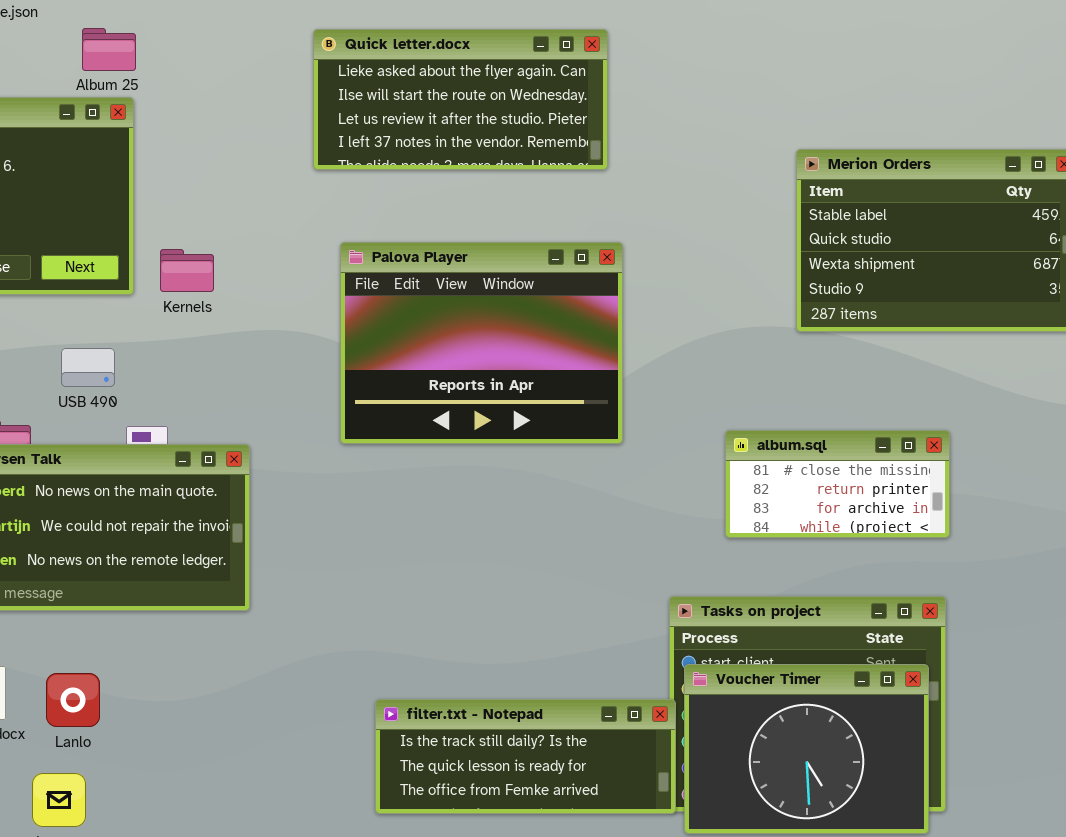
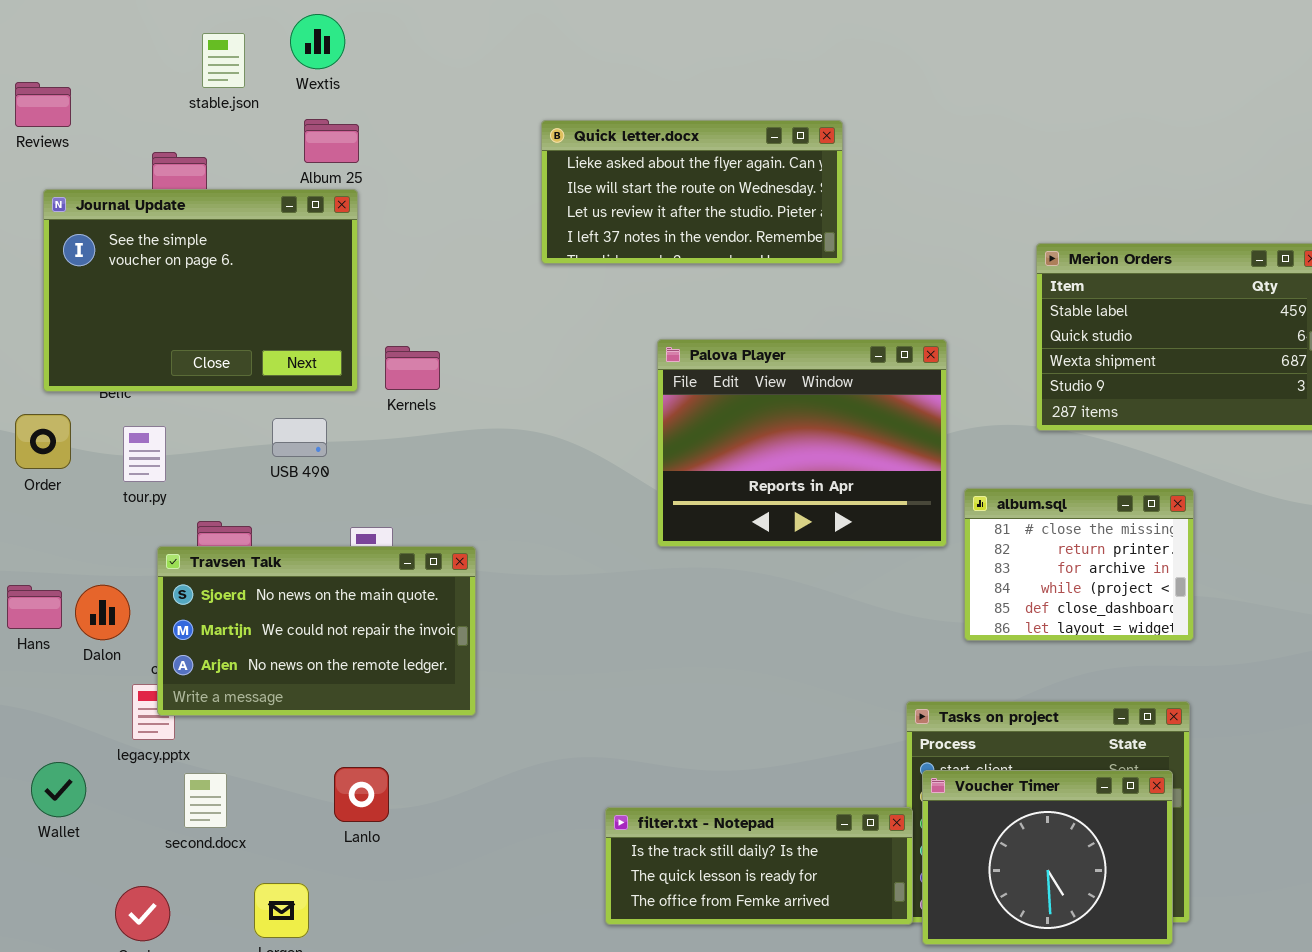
Palova Player: [340,242,623,444] -> [657,339,947,547], moved
USB 490: [61,348,115,387] -> [272,418,327,457], moved
album.sql: [725,430,950,538] -> [964,488,1194,641], resized
Lanlo: [46,673,100,727] -> [334,767,389,822], moved

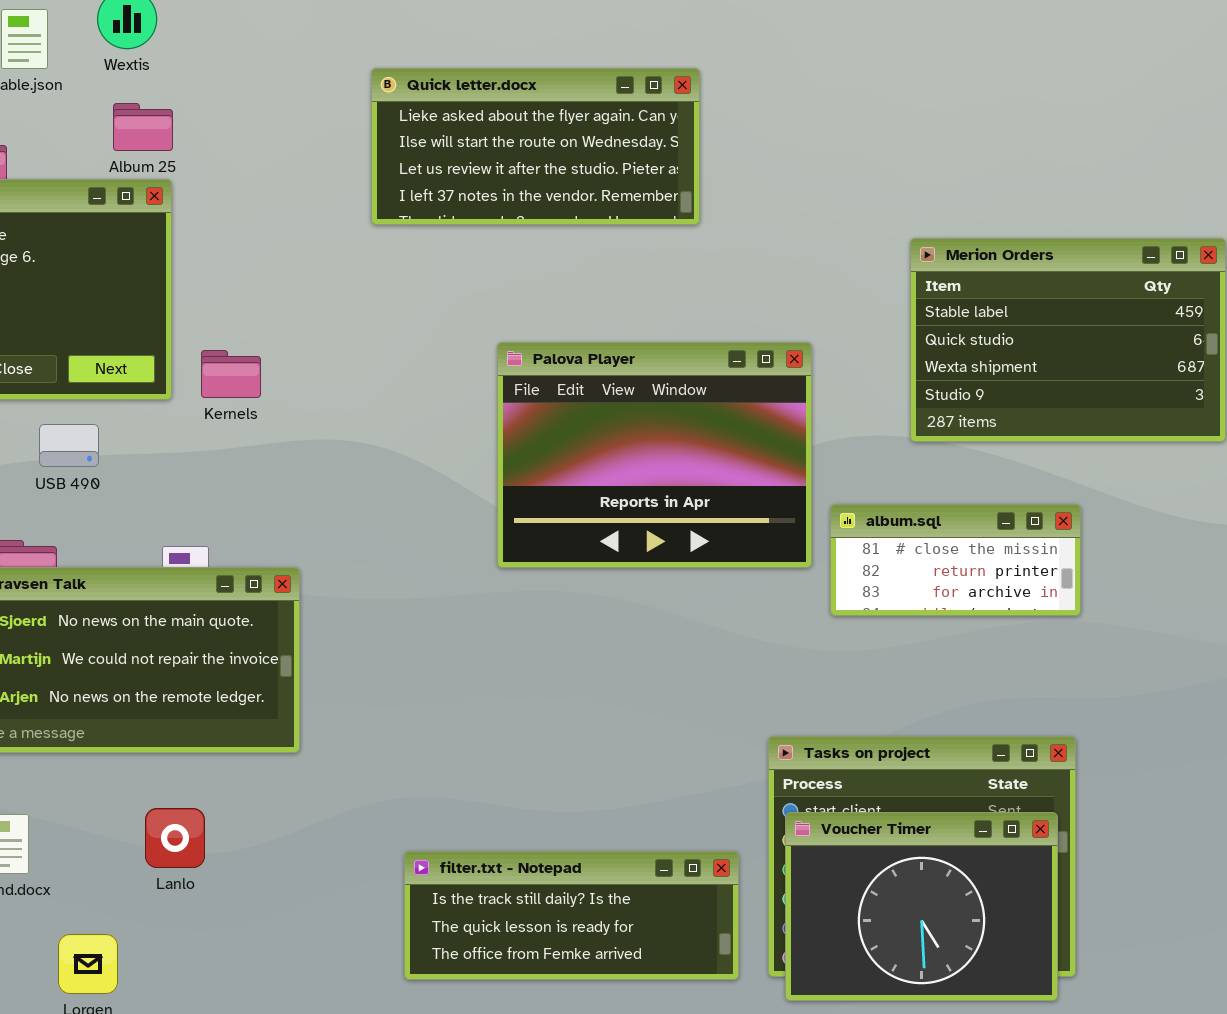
Quick letter.docx: [541,120,843,264] -> [371,68,700,225], moved
USB 490: [272,418,327,457] -> [39,424,99,467], moved
album.sql: [964,488,1194,641] -> [830,504,1081,616], resized
filter.txt - Notepad: [605,807,913,925] -> [404,851,739,980], moved

